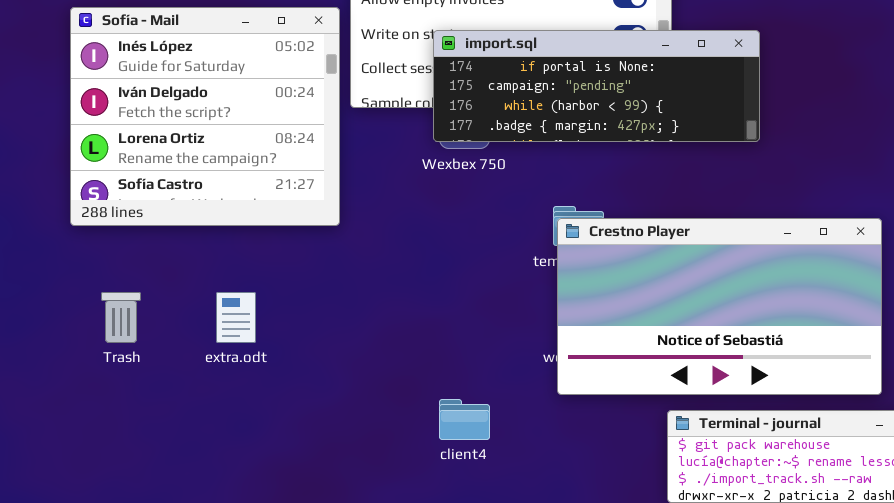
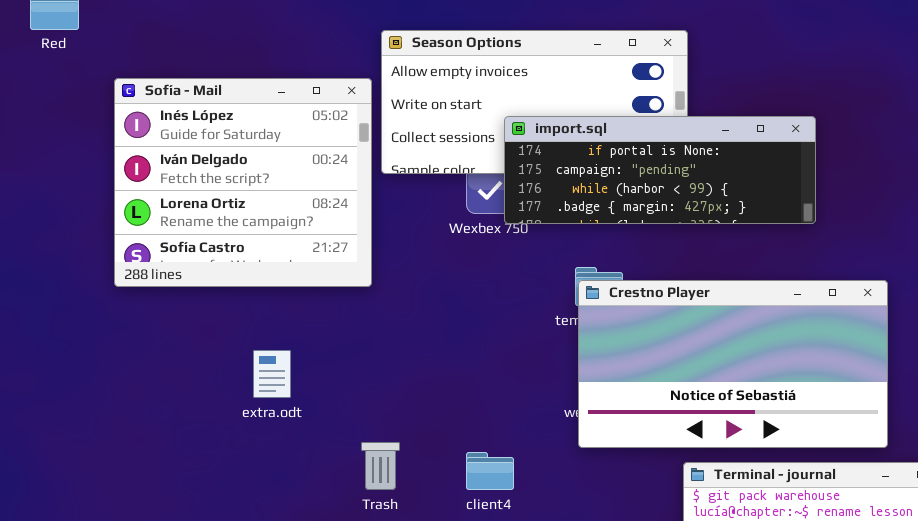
import.sql: [433,30,760,142] -> [504,116,816,224], moved
Trash: [101,292,141,343] -> [361,442,400,490], moved

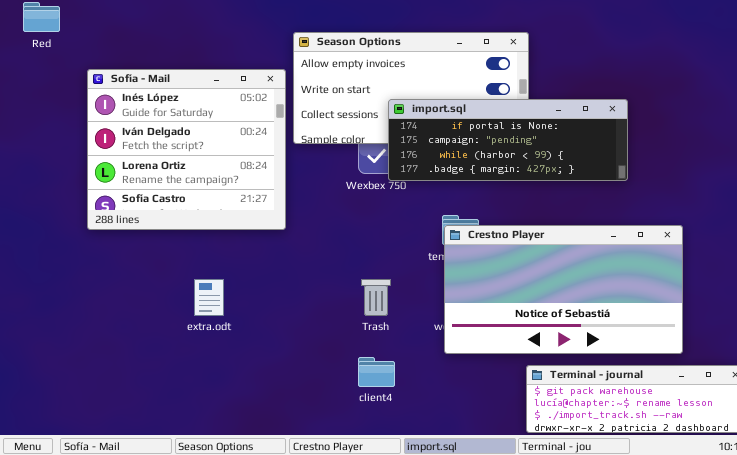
Trash: [361,442,400,490] -> [361,279,391,316], moved

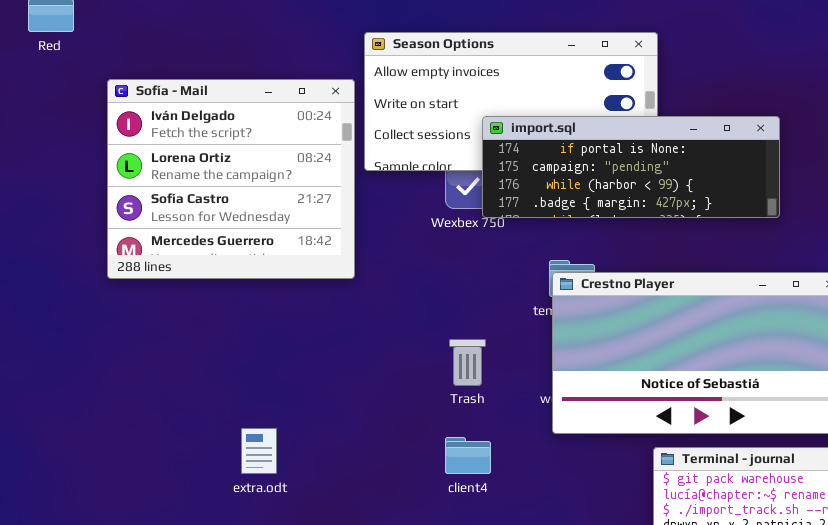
Sofía - Mail: [87,69,286,230] -> [107,79,355,279], scrolled down 1 row
extra.odt: [194,279,224,316] -> [241,428,277,474], moved

